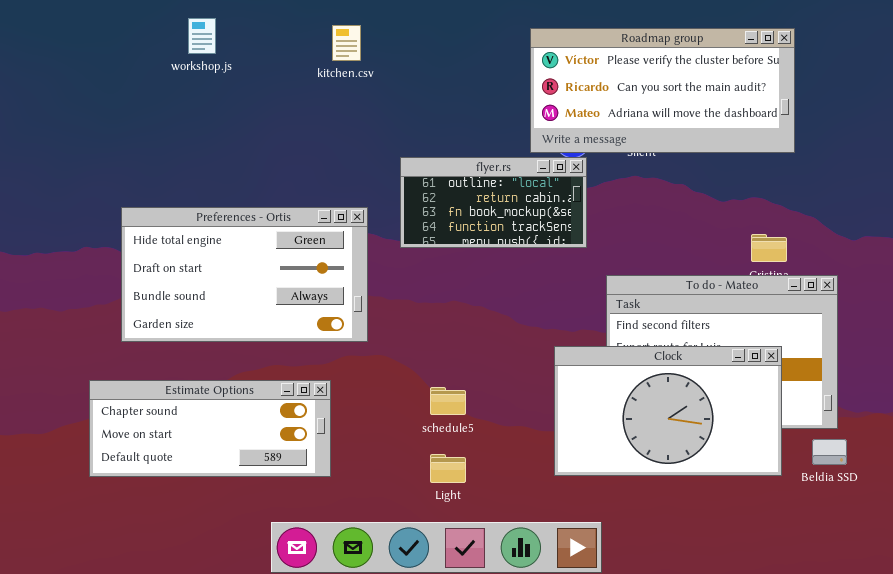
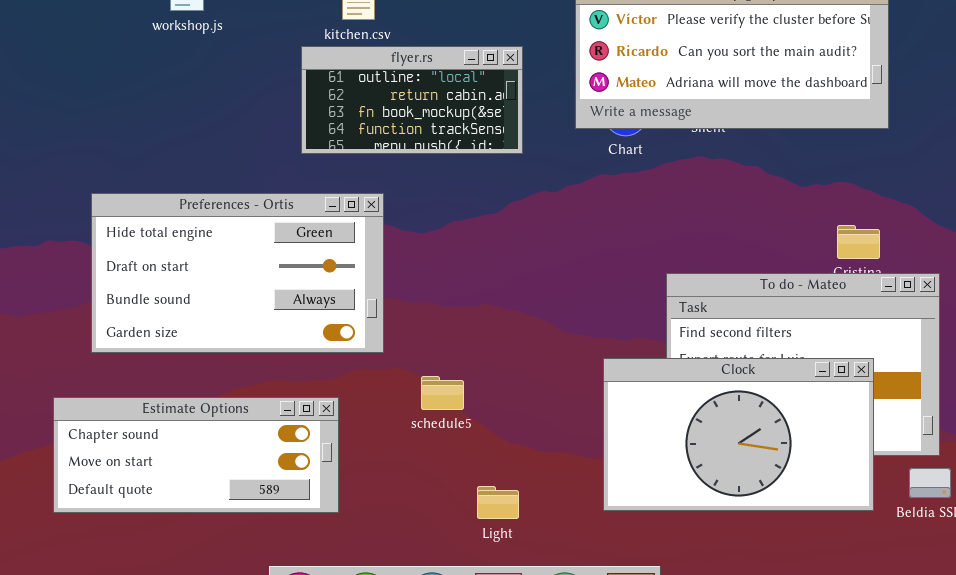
flyer.rs: [400,157,587,248] -> [301,46,523,154], moved
schedule5: [430,387,466,415] -> [421,376,464,410], moved
Light: [430,454,466,483] -> [477,486,519,519], moved

